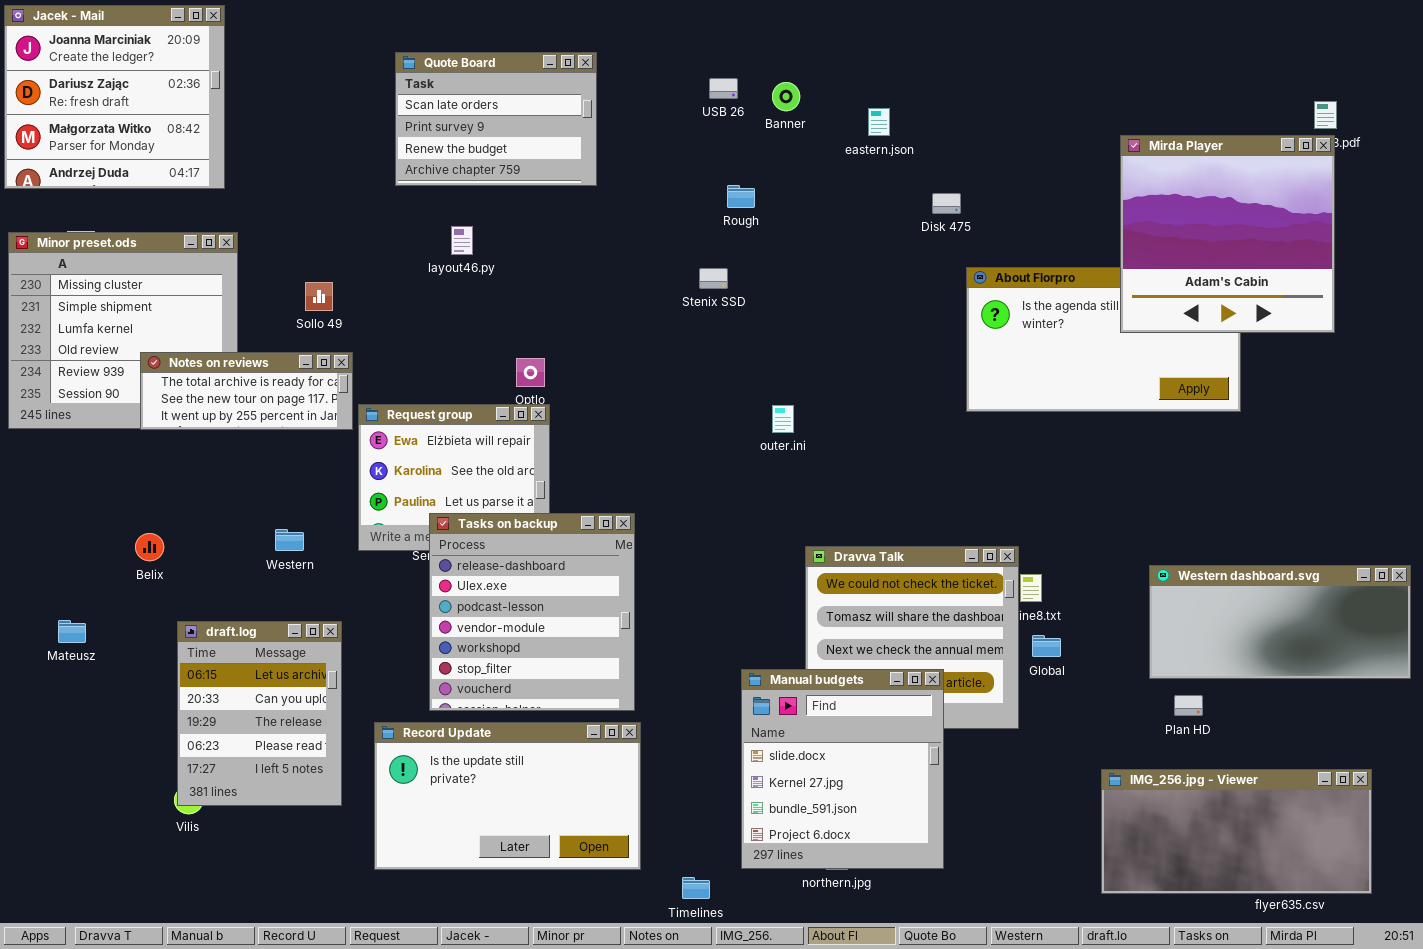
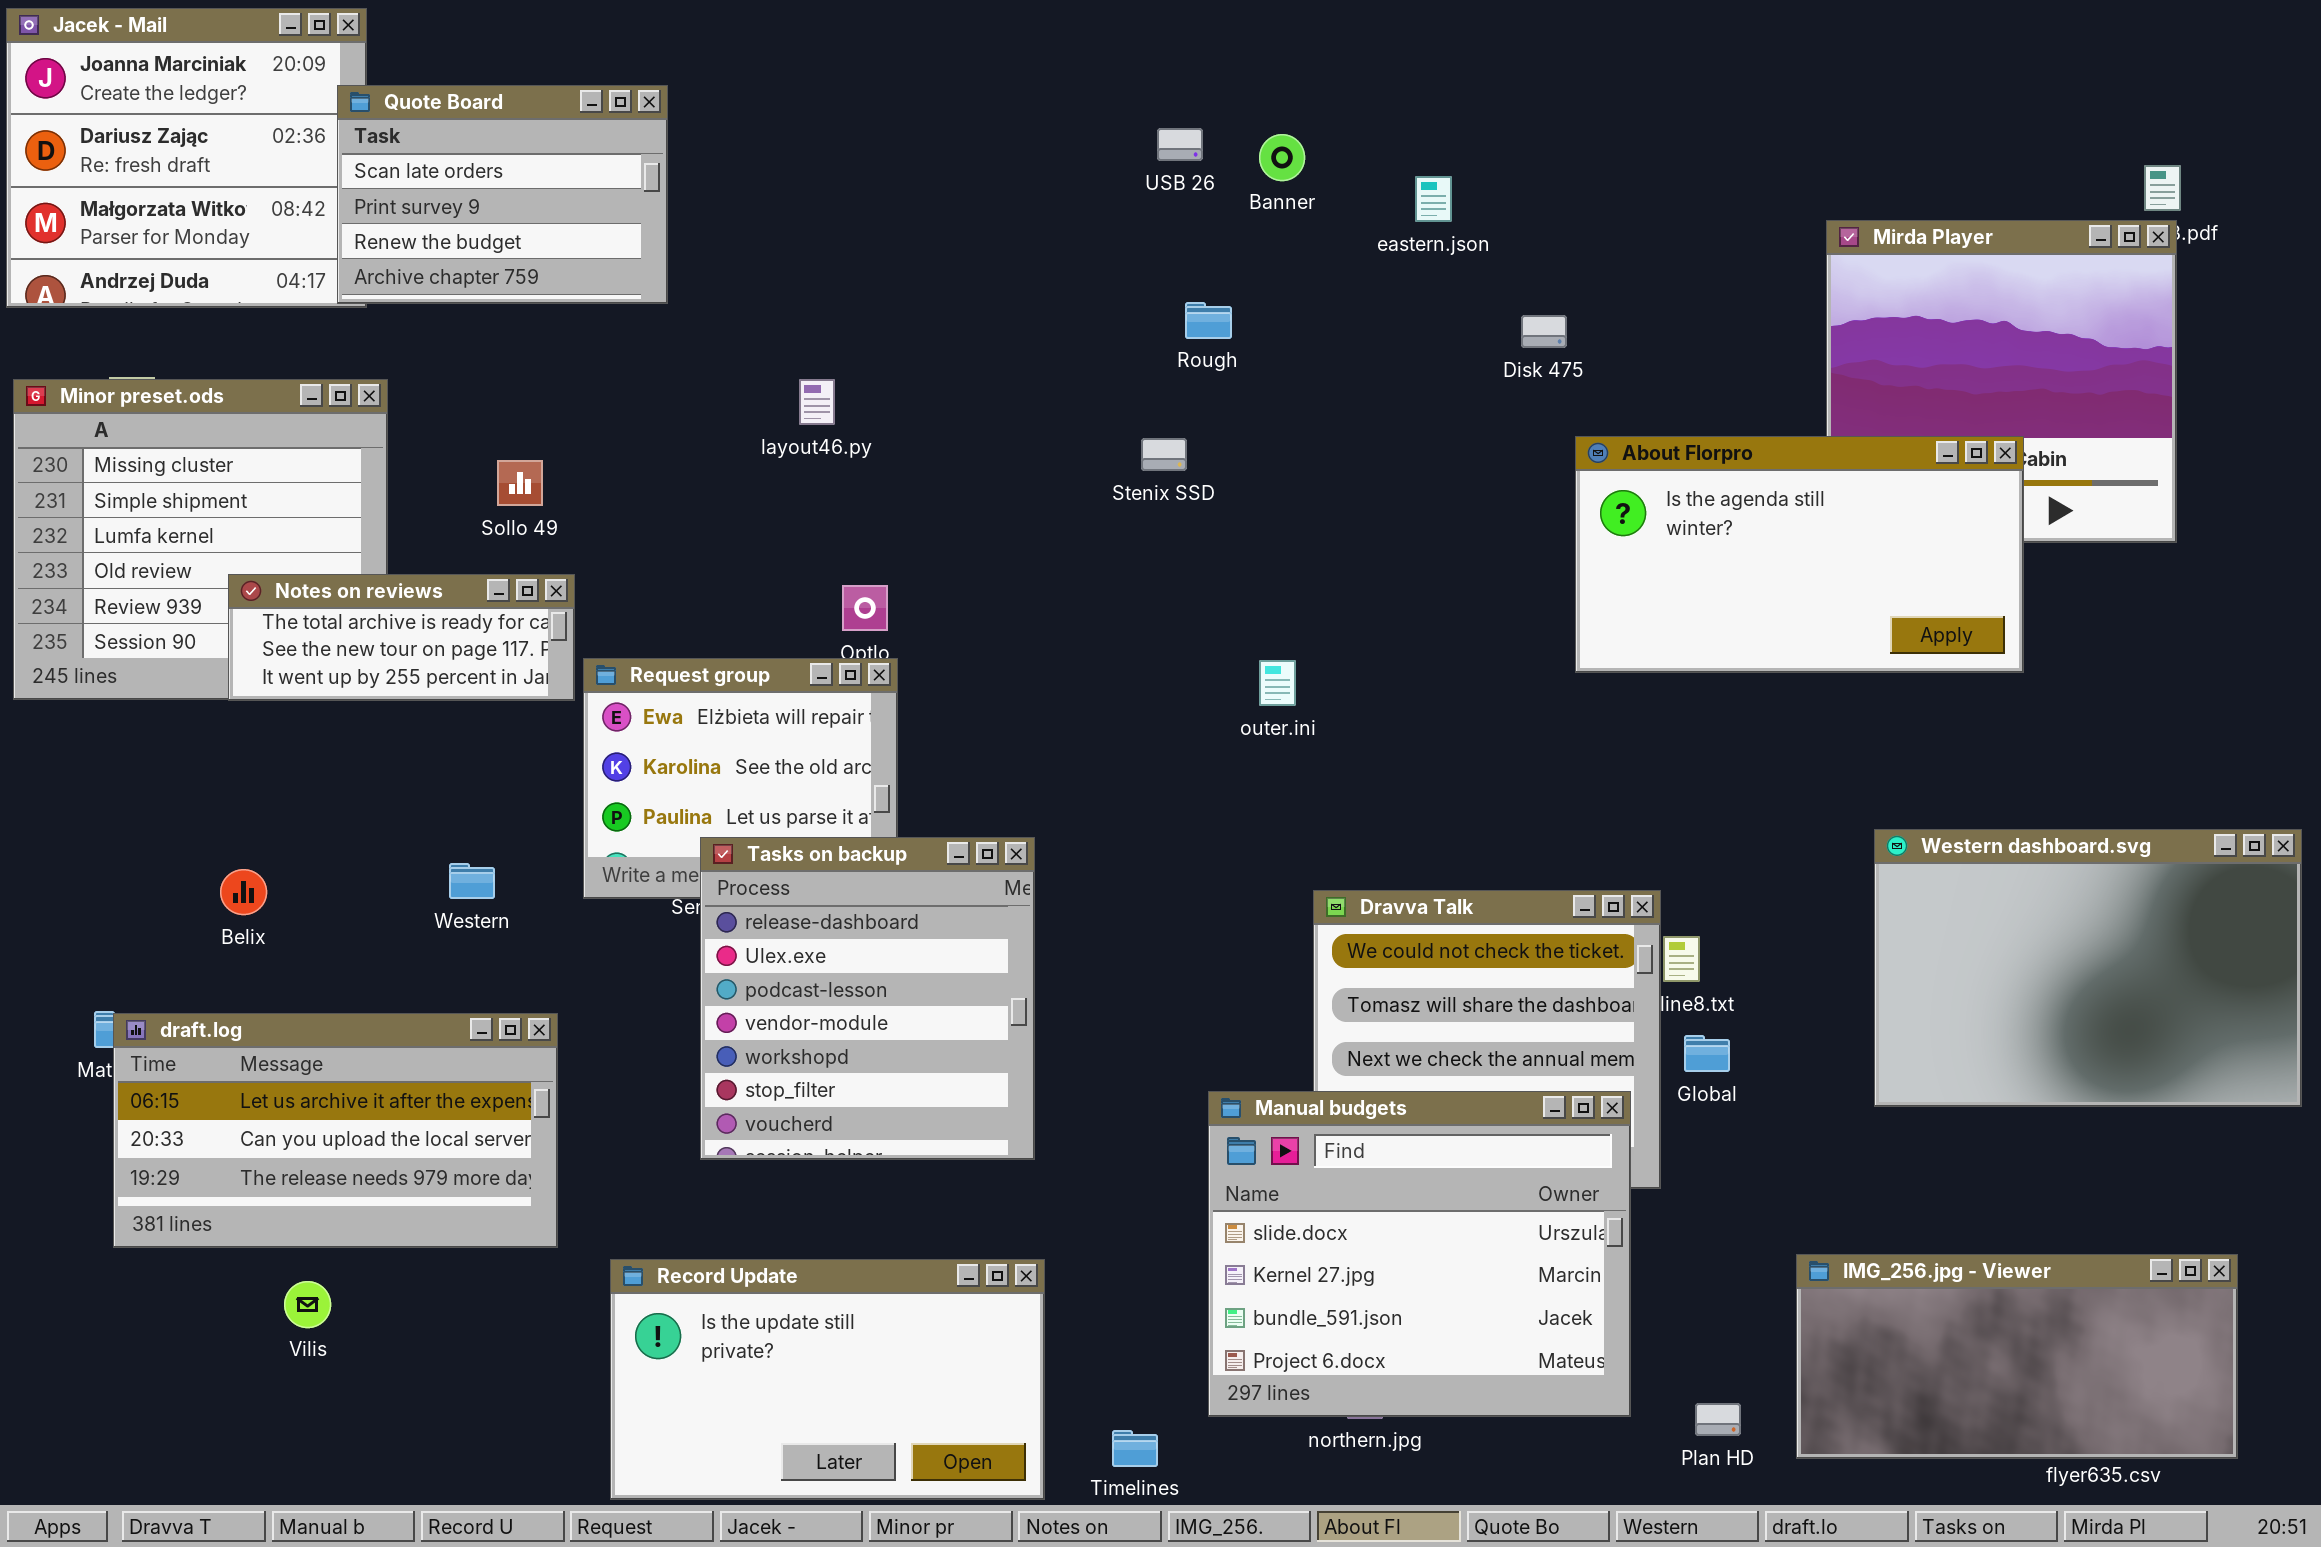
Quote Board: [395,52,597,186] -> [337,85,668,304], moved
layout46.py: [451,226,473,255] -> [799,379,835,425], moved
About Florpro: [966,267,1241,412] -> [1575,436,2024,673], raised
Western dashboard.svg: [1149,565,1411,679] -> [1874,829,2302,1107], resized
draft.log: [177,621,342,806] -> [113,1013,558,1248], resized
Manual budgets: [741,669,944,869] -> [1208,1091,1631,1417], resized
Plan HD: [1174,695,1203,716] -> [1695,1403,1741,1436], moved
Record Update: [374,722,641,870] -> [610,1259,1045,1500], moved

